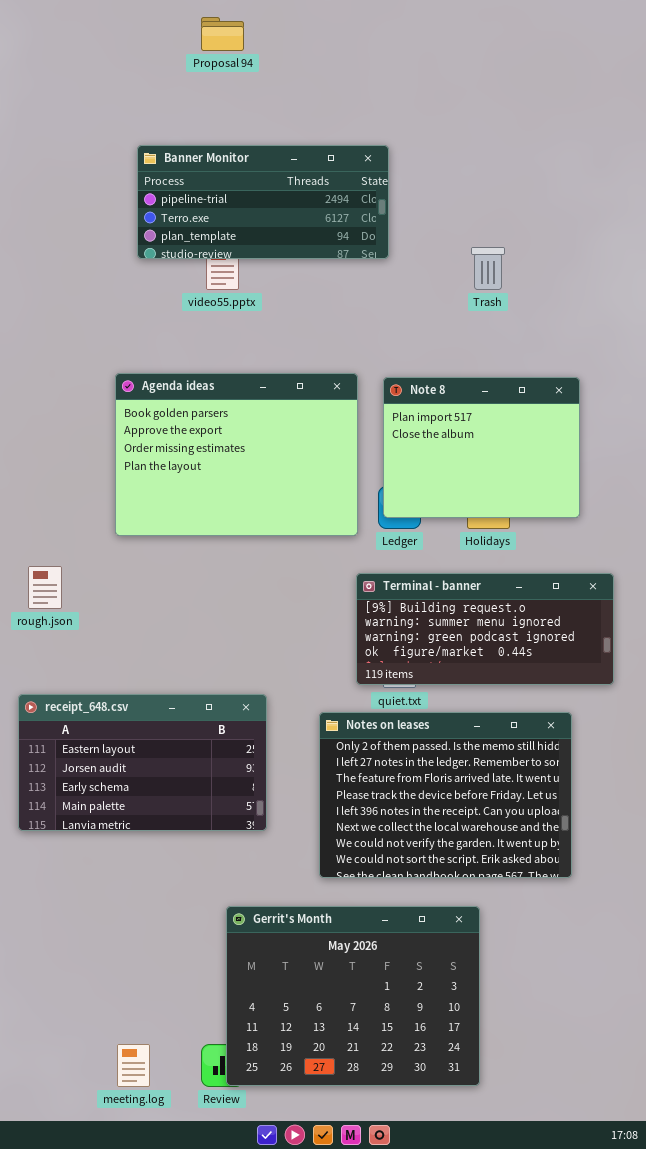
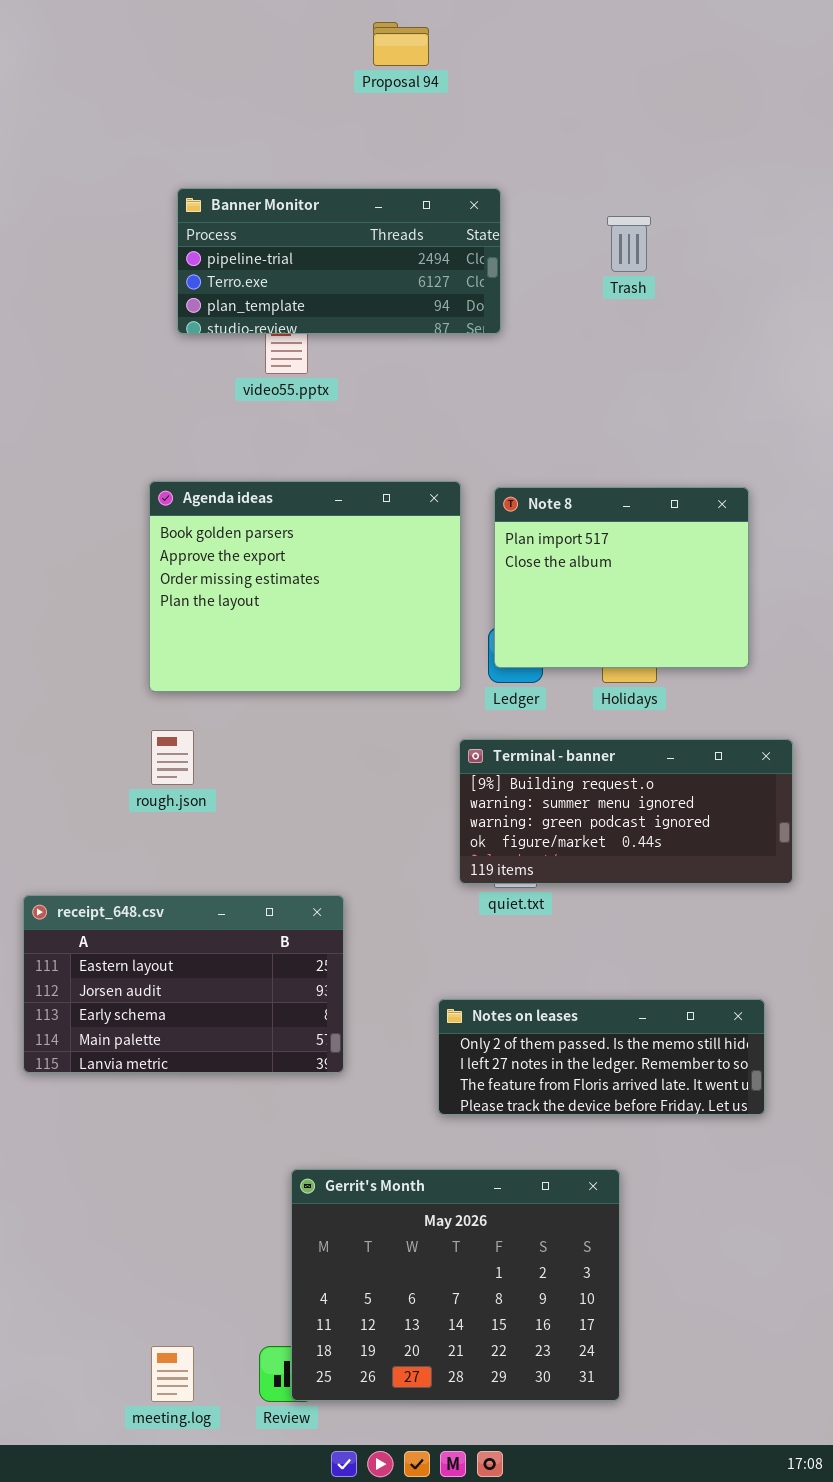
Proposal 94: [201,17,244,51] -> [373,22,429,66], moved
Trash: [471,247,505,290] -> [607,216,651,272], moved
rough.json: [28,566,62,609] -> [151,730,194,785], moved
Notes on leases: [319,712,572,878] -> [438,999,765,1115], moved, resized

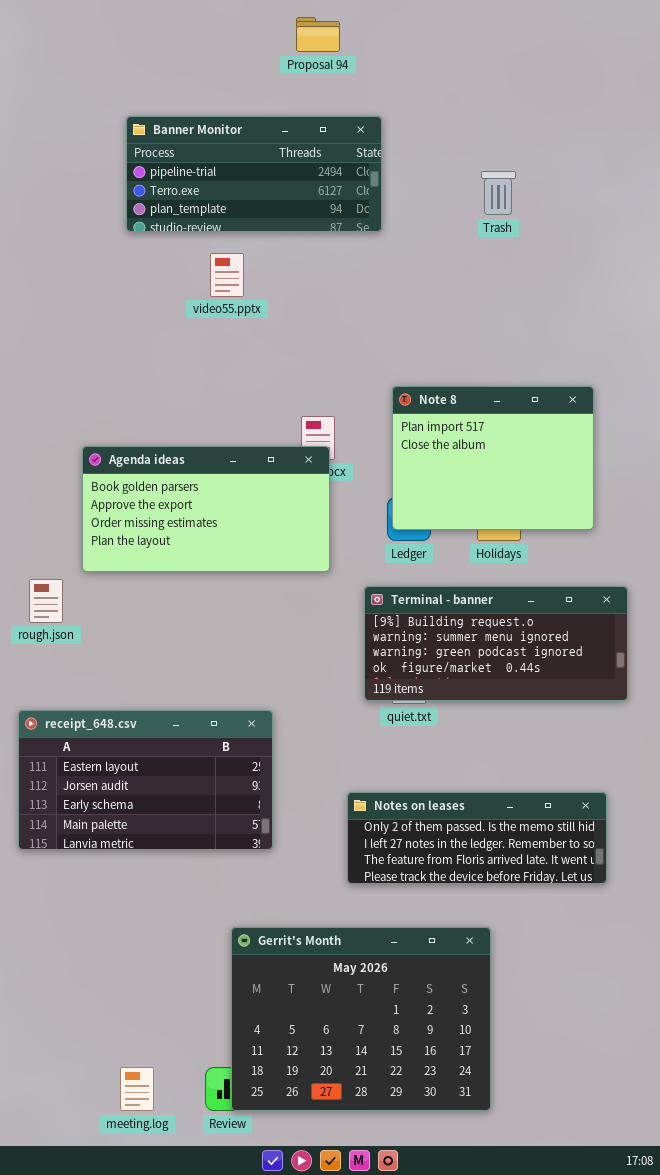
Banner Monitor: [177,188,501,334] -> [126,116,382,232], moved
Agenda ideas: [149,481,461,692] -> [82,446,330,572], moved, resized
rough.json: [151,730,194,785] -> [29,579,63,623], moved

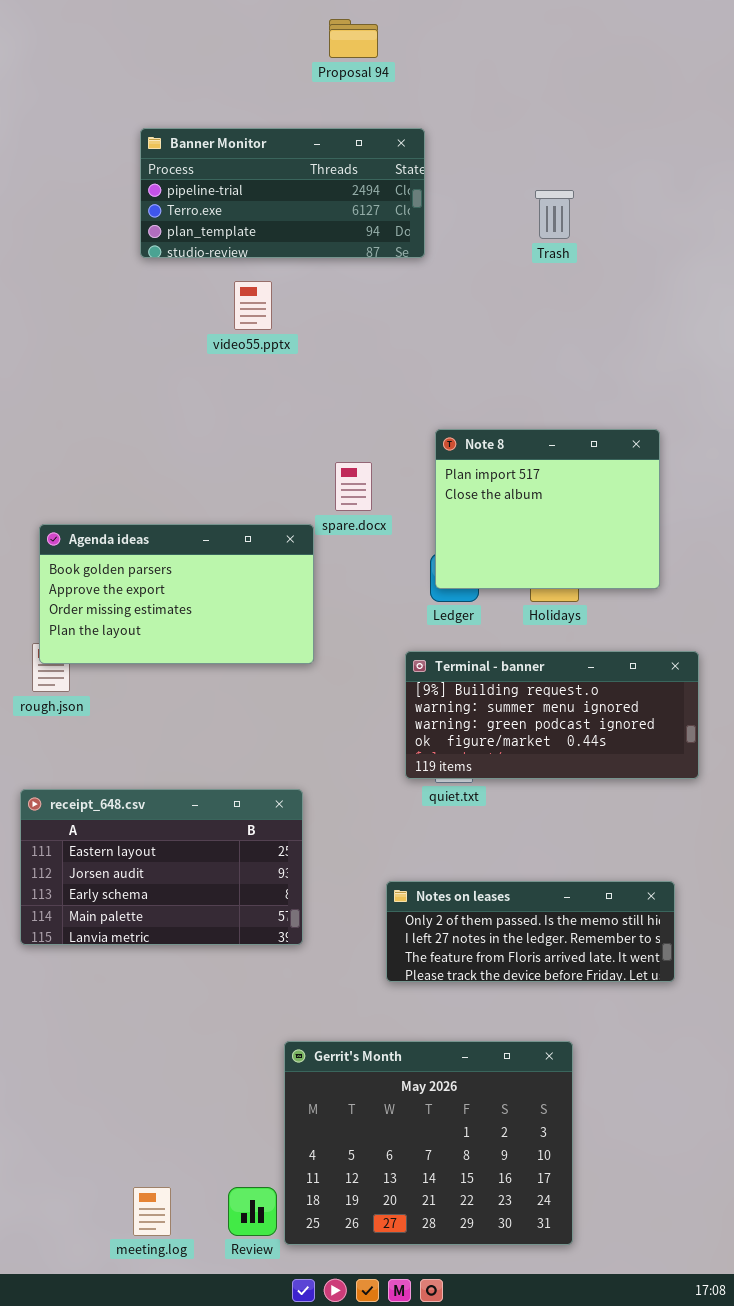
Agenda ideas: [82,446,330,572] -> [39,524,314,664], moved
Gerrit's Month: [231,927,491,1111] -> [284,1041,573,1245], moved

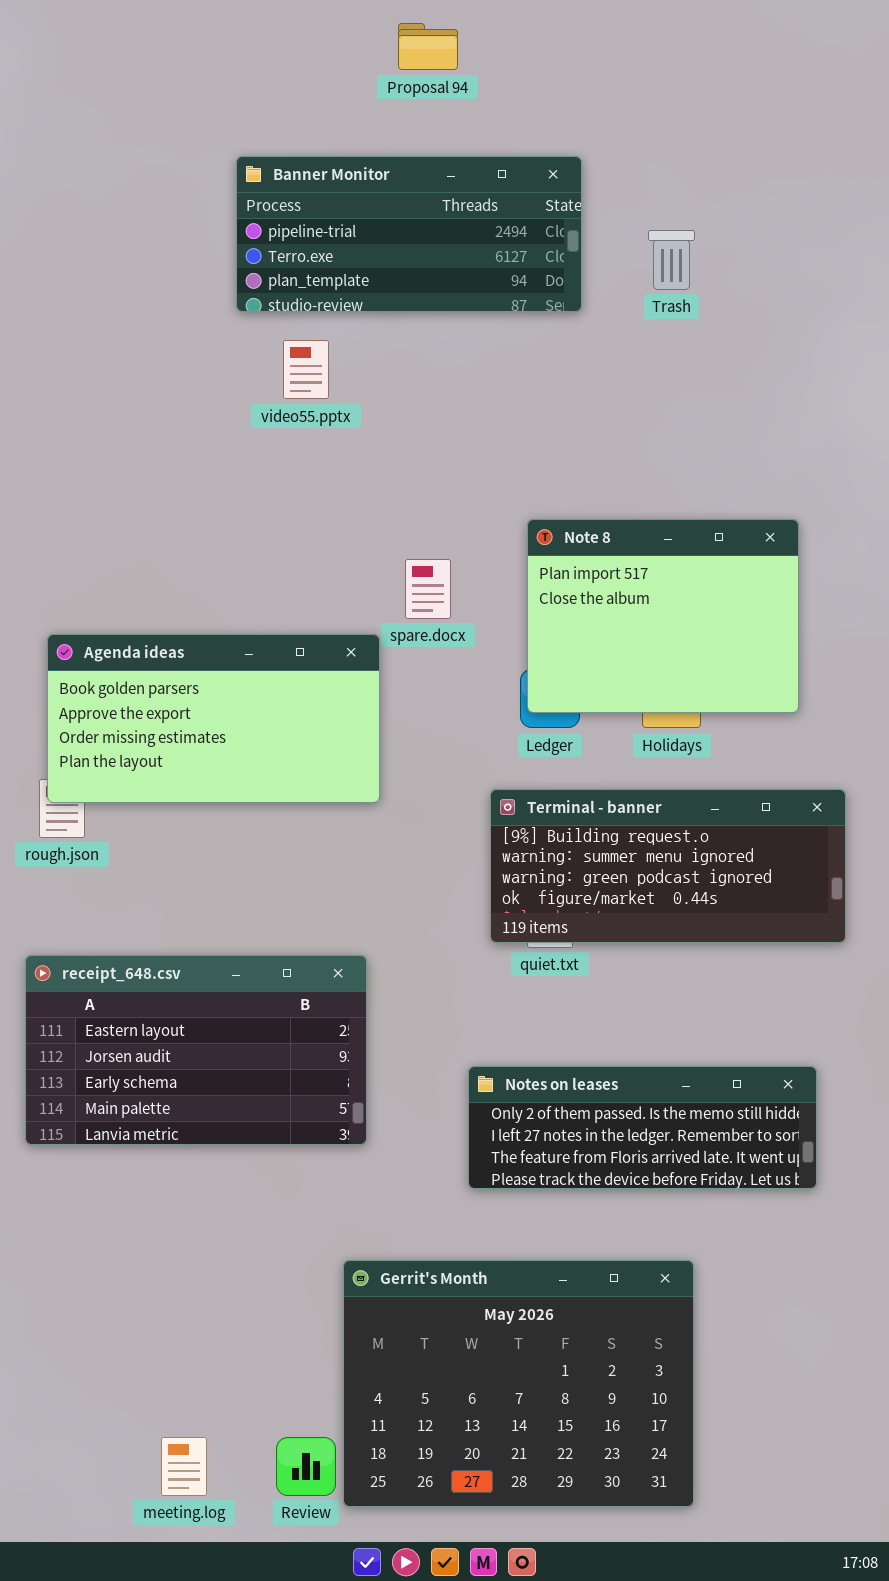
Banner Monitor: [140,128,425,258] -> [236,156,582,312], moved

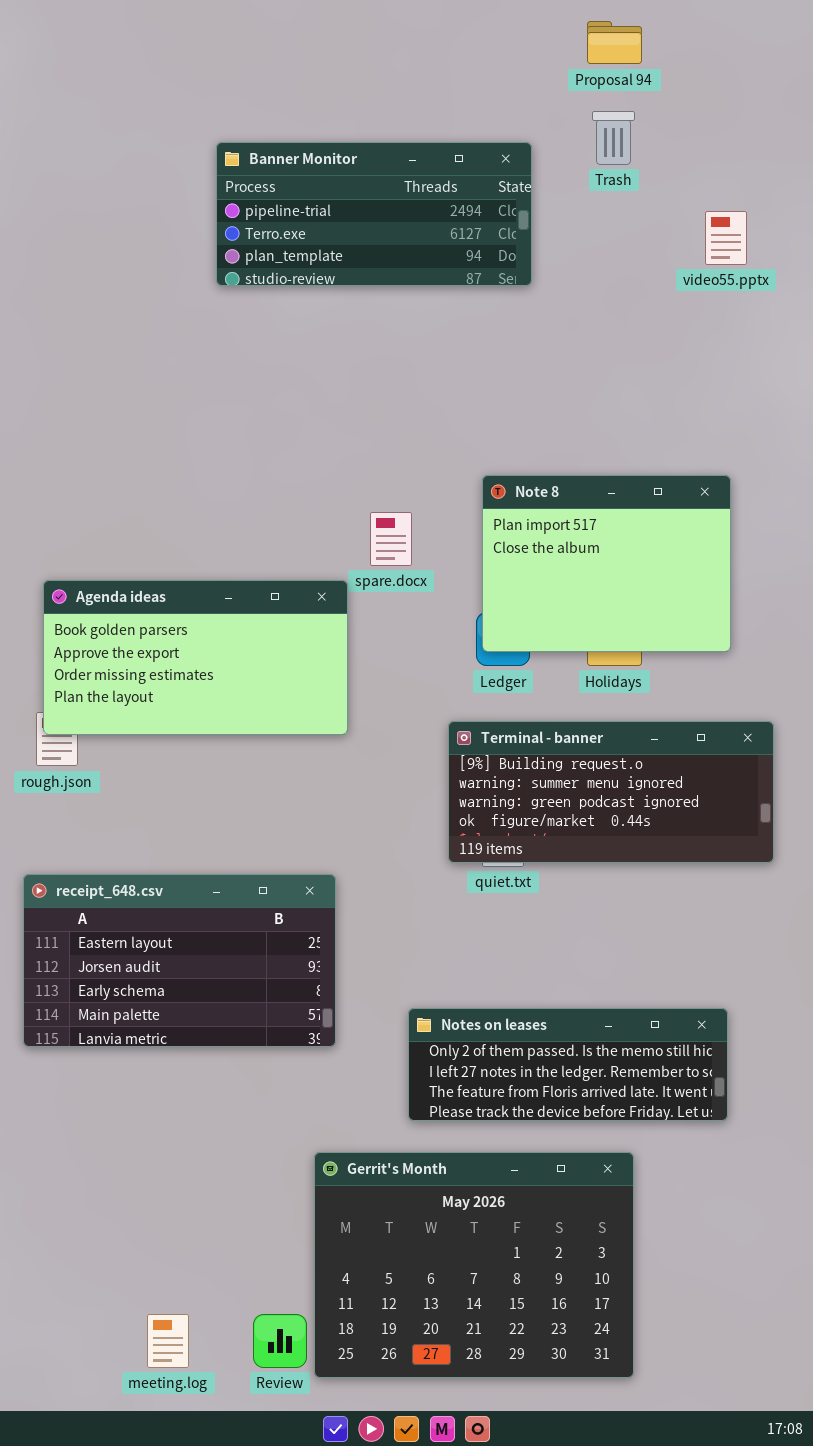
Proposal 94: [398,23,458,70] -> [587,21,642,64], moved
Trash: [648,230,695,290] -> [592,111,635,165], moved
video55.pptx: [283,340,329,399] -> [705,211,747,265], moved
Notes on leases: [468,1066,817,1189] -> [408,1008,728,1121], moved

